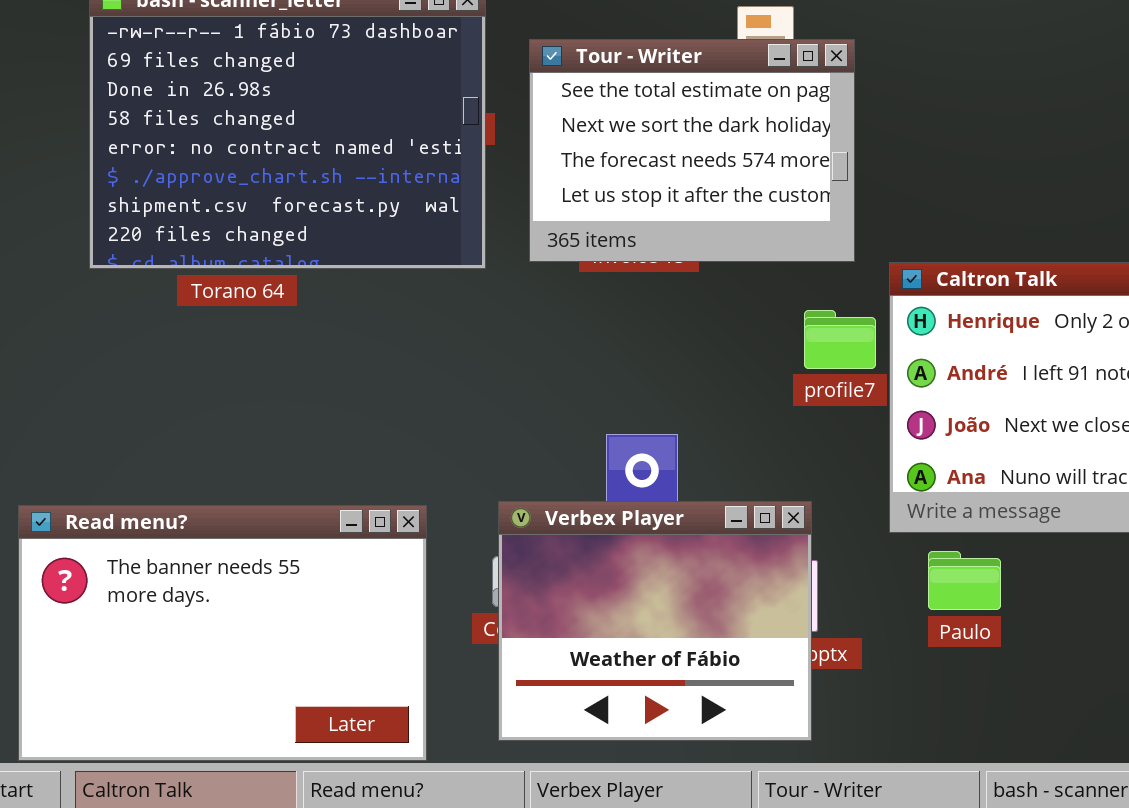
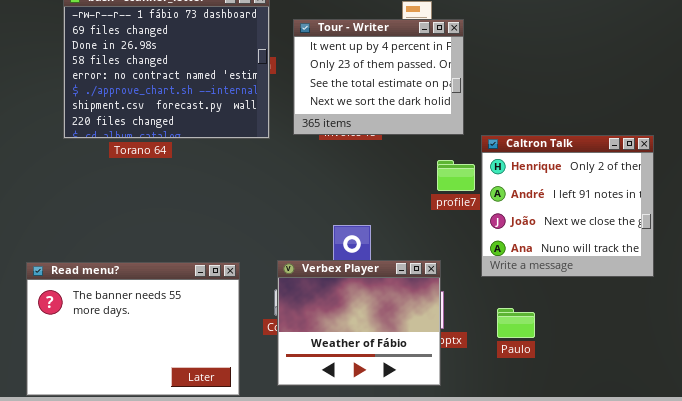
Tour - Writer: [529,39,855,262] -> [293,19,464,135], scrolled up 2 rows
Paulo: [928,551,1001,610] -> [497,308,535,338], moved

